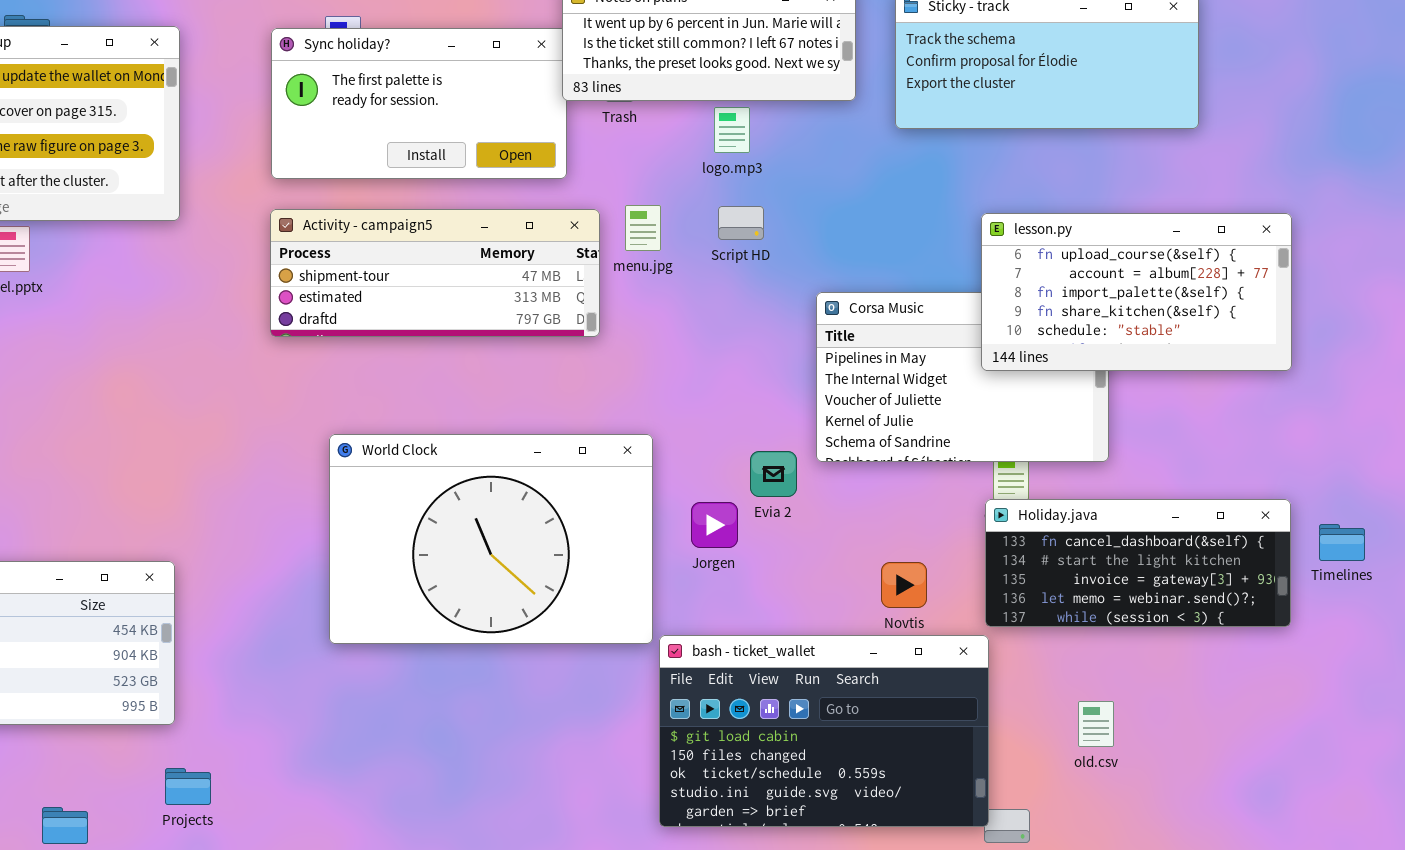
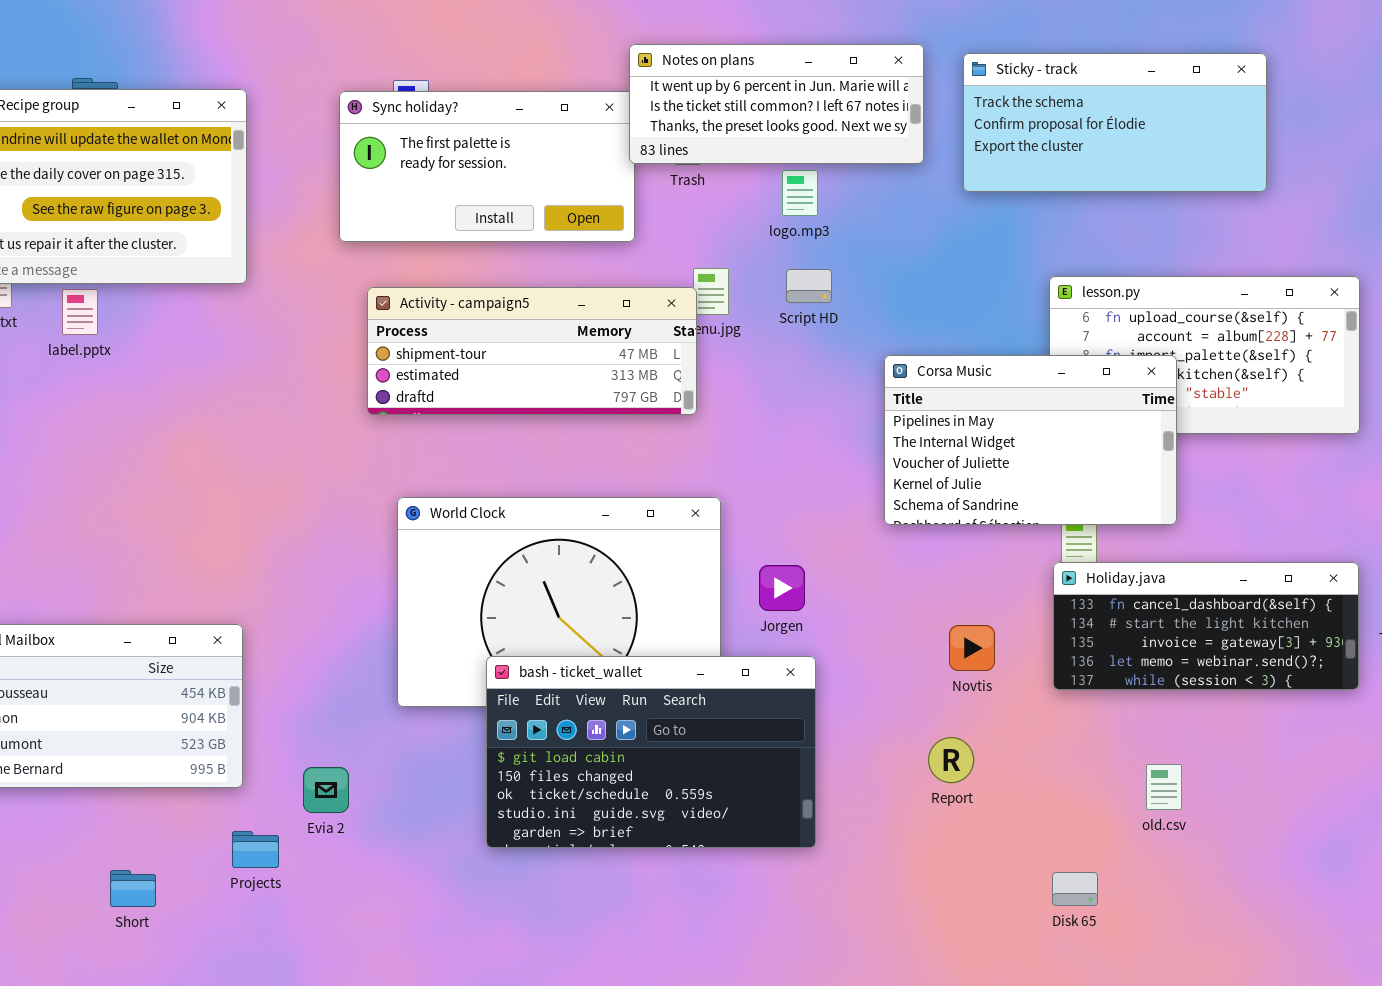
Activity - campaign5: [270,209,600,337] -> [367,287,697,415], moved
Corsa Music: [816,292,1109,462] -> [884,355,1177,525], raised
Evia 2: [750,451,797,497] -> [303,767,349,813], moved
bash - ticket_wallet: [659,635,989,827] -> [486,656,816,848], moved

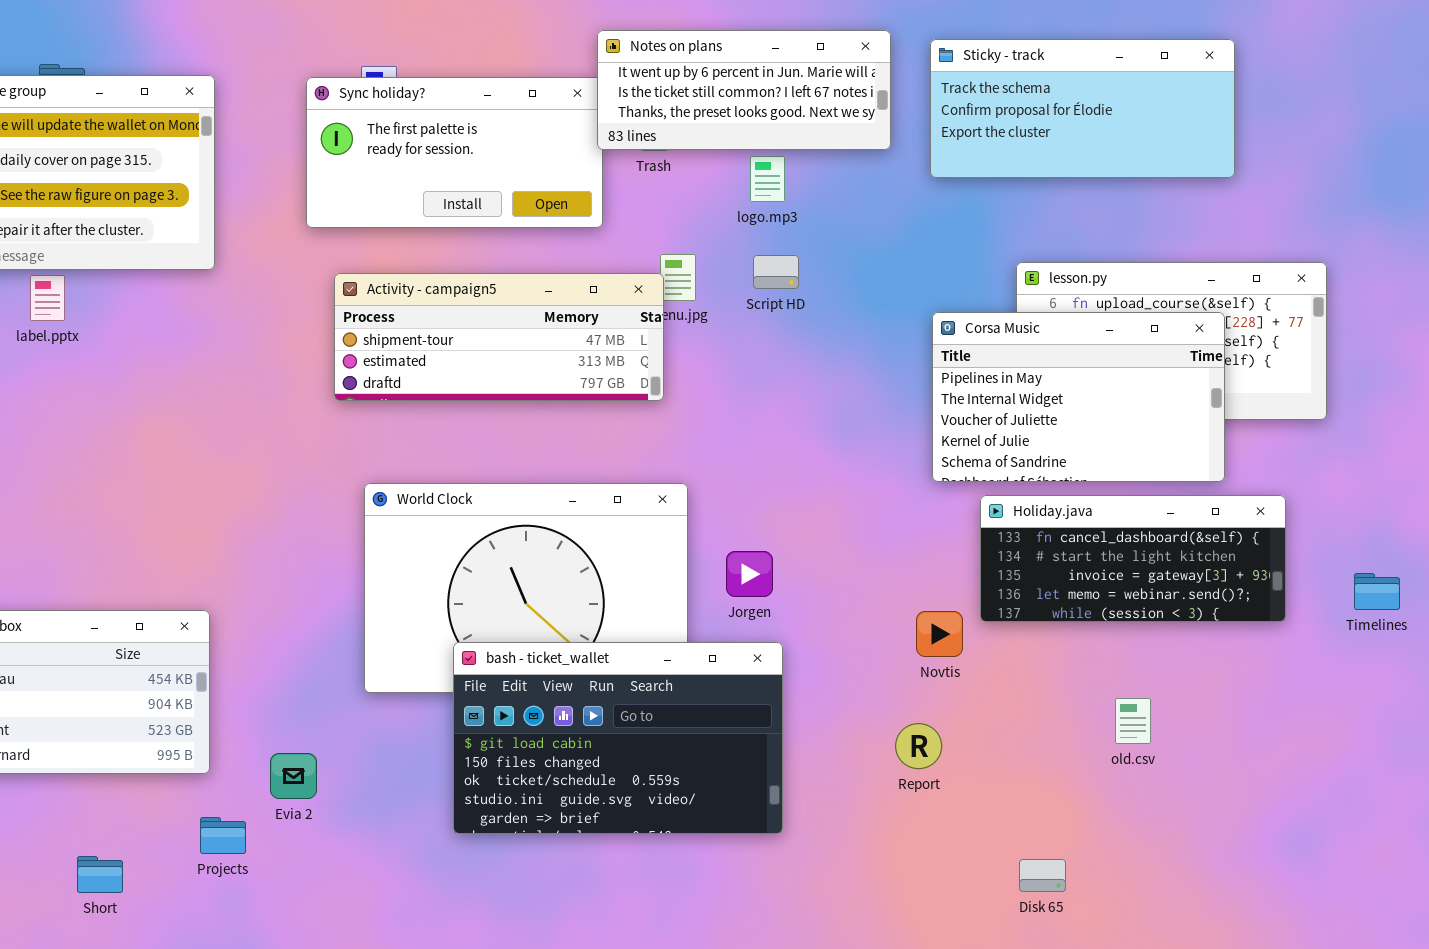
Corsa Music: [884,355,1177,525] -> [932,312,1225,482], moved
Holiday.java: [1053,562,1359,690] -> [980,495,1286,622], moved
old.csv: [1146,764,1182,810] -> [1115,698,1151,744], moved

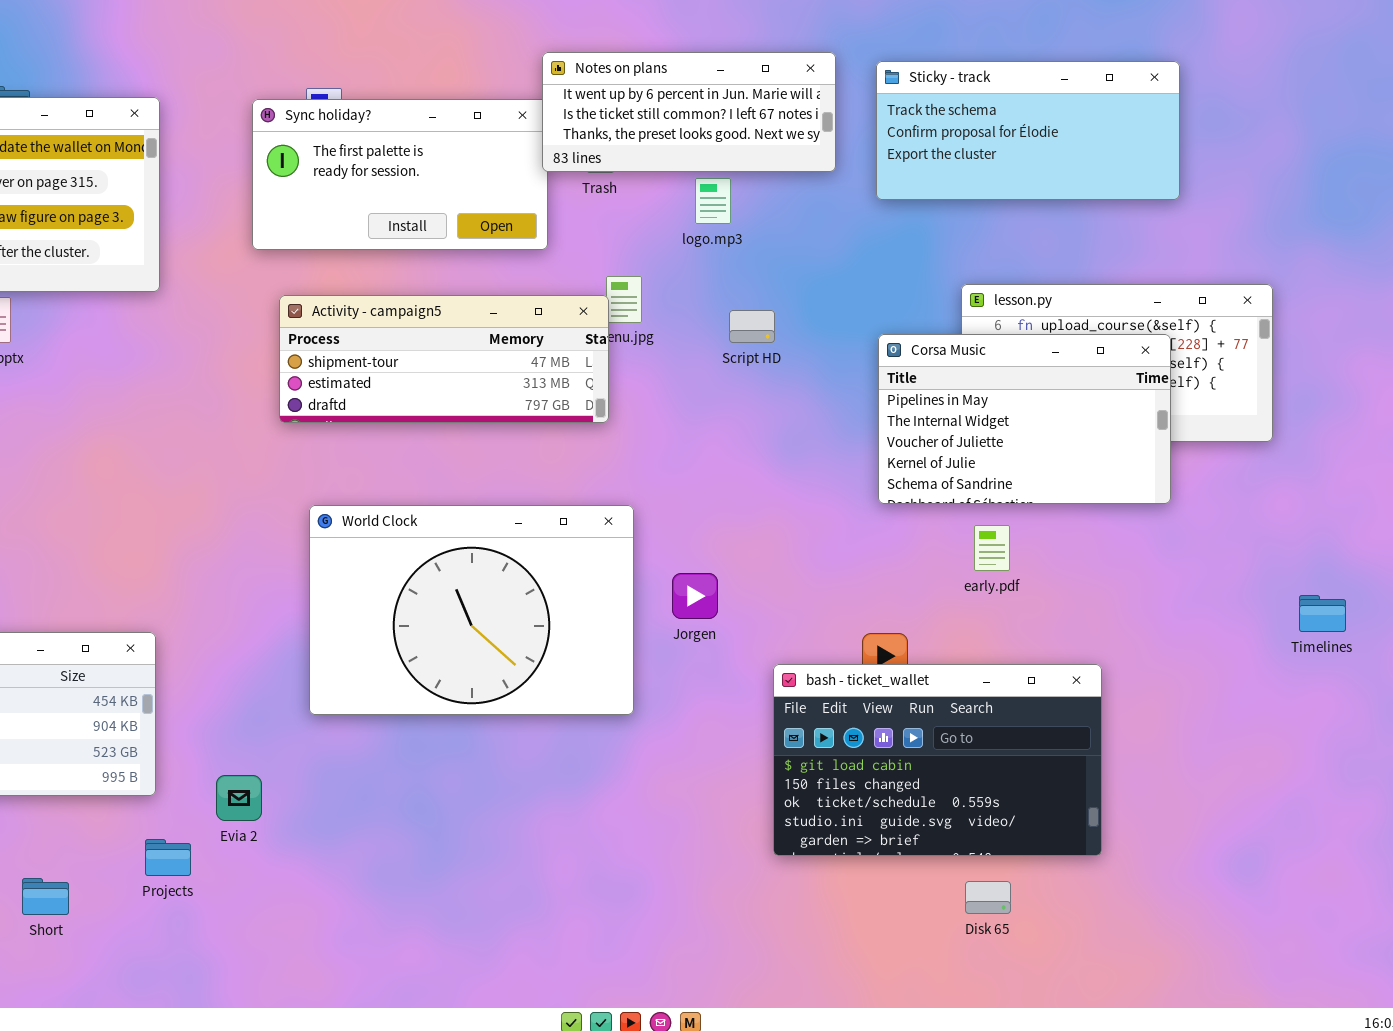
Script HD: [753,255,799,289] -> [729,310,775,343], moved
Holiday.java: [980,495,1286,622] -> none, closed
bash - ticket_wallet: [453,642,783,834] -> [773,664,1102,856], moved

